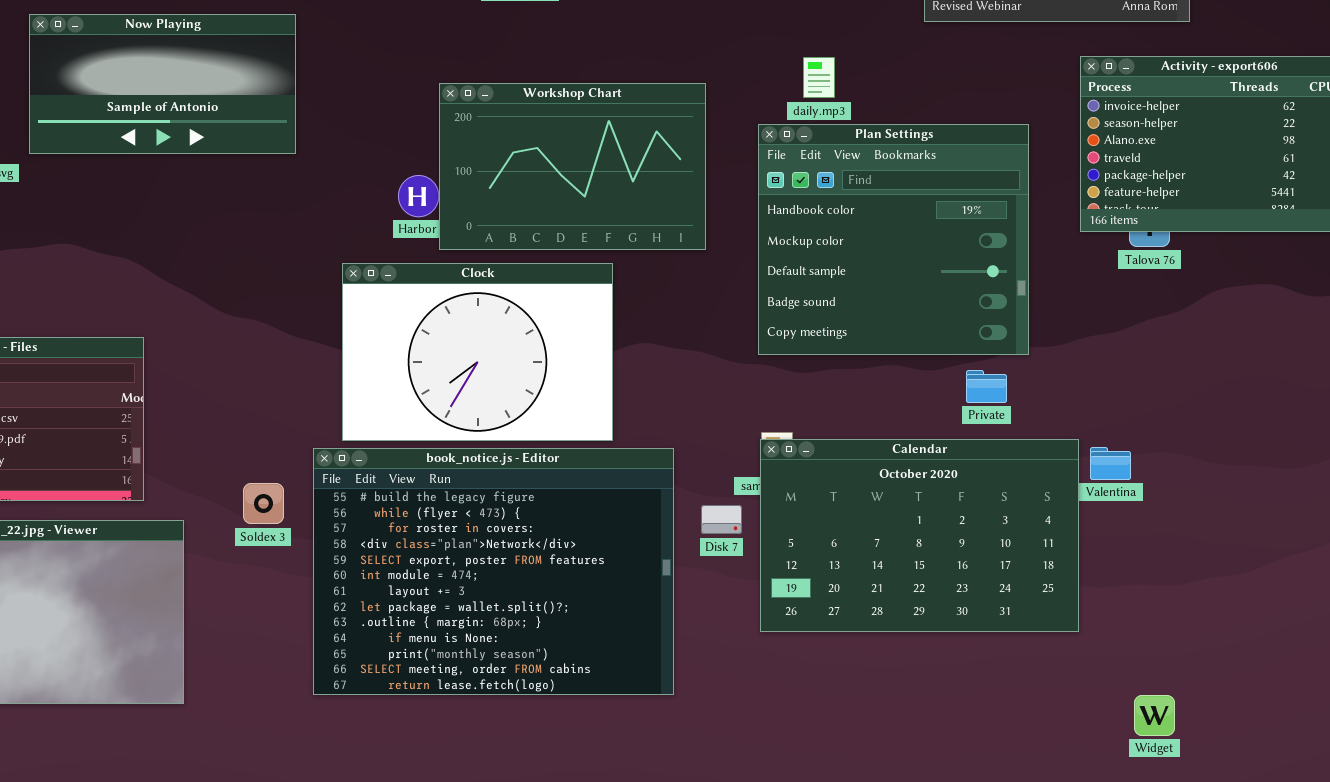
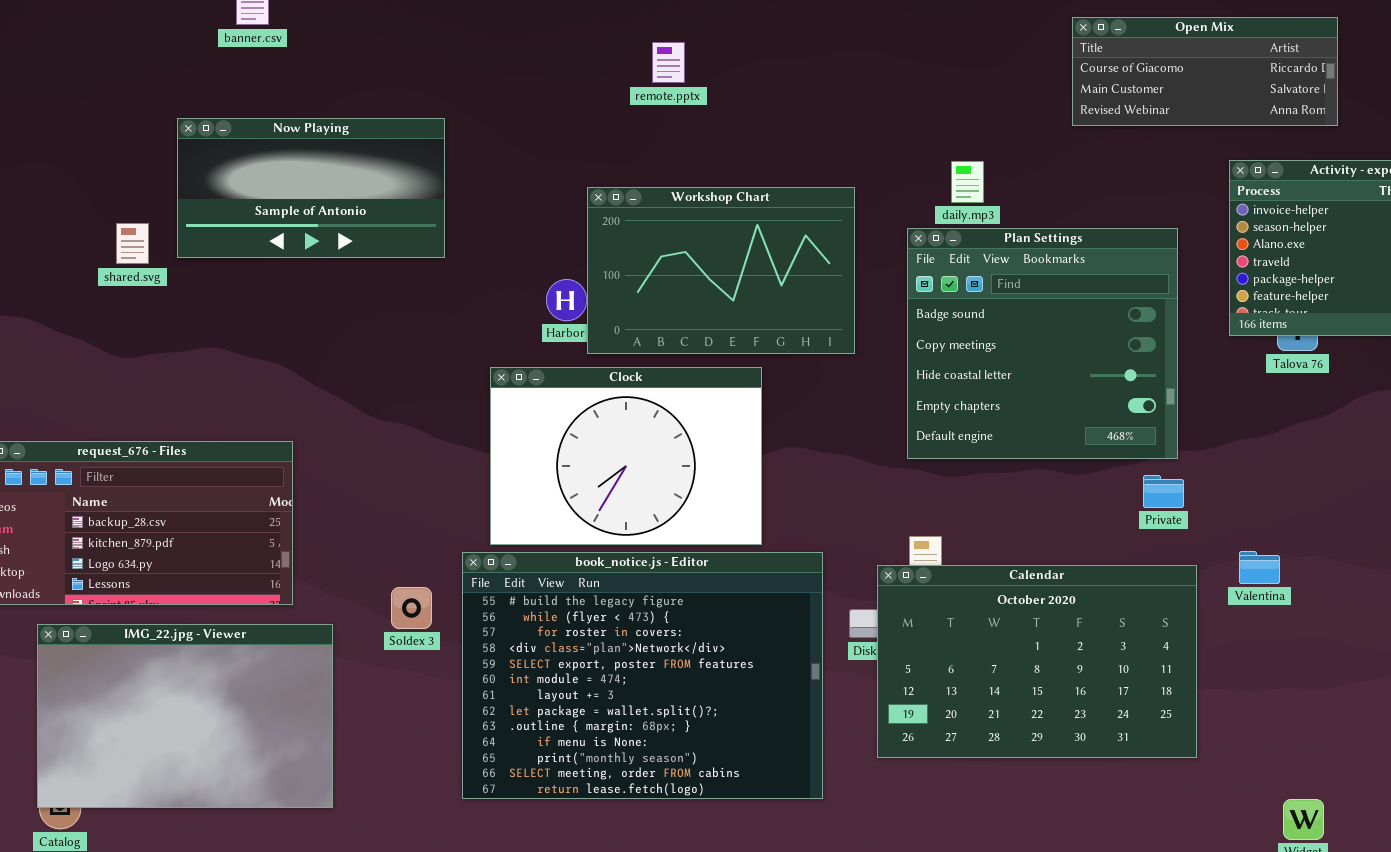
Plan Settings: [758,124,1029,355] -> [907,228,1178,459], scrolled down 3 rows
Private: [966,370,1007,403] -> [1143,475,1184,508], moved
Calendar: [760,439,1079,632] -> [877,565,1197,758], moved

